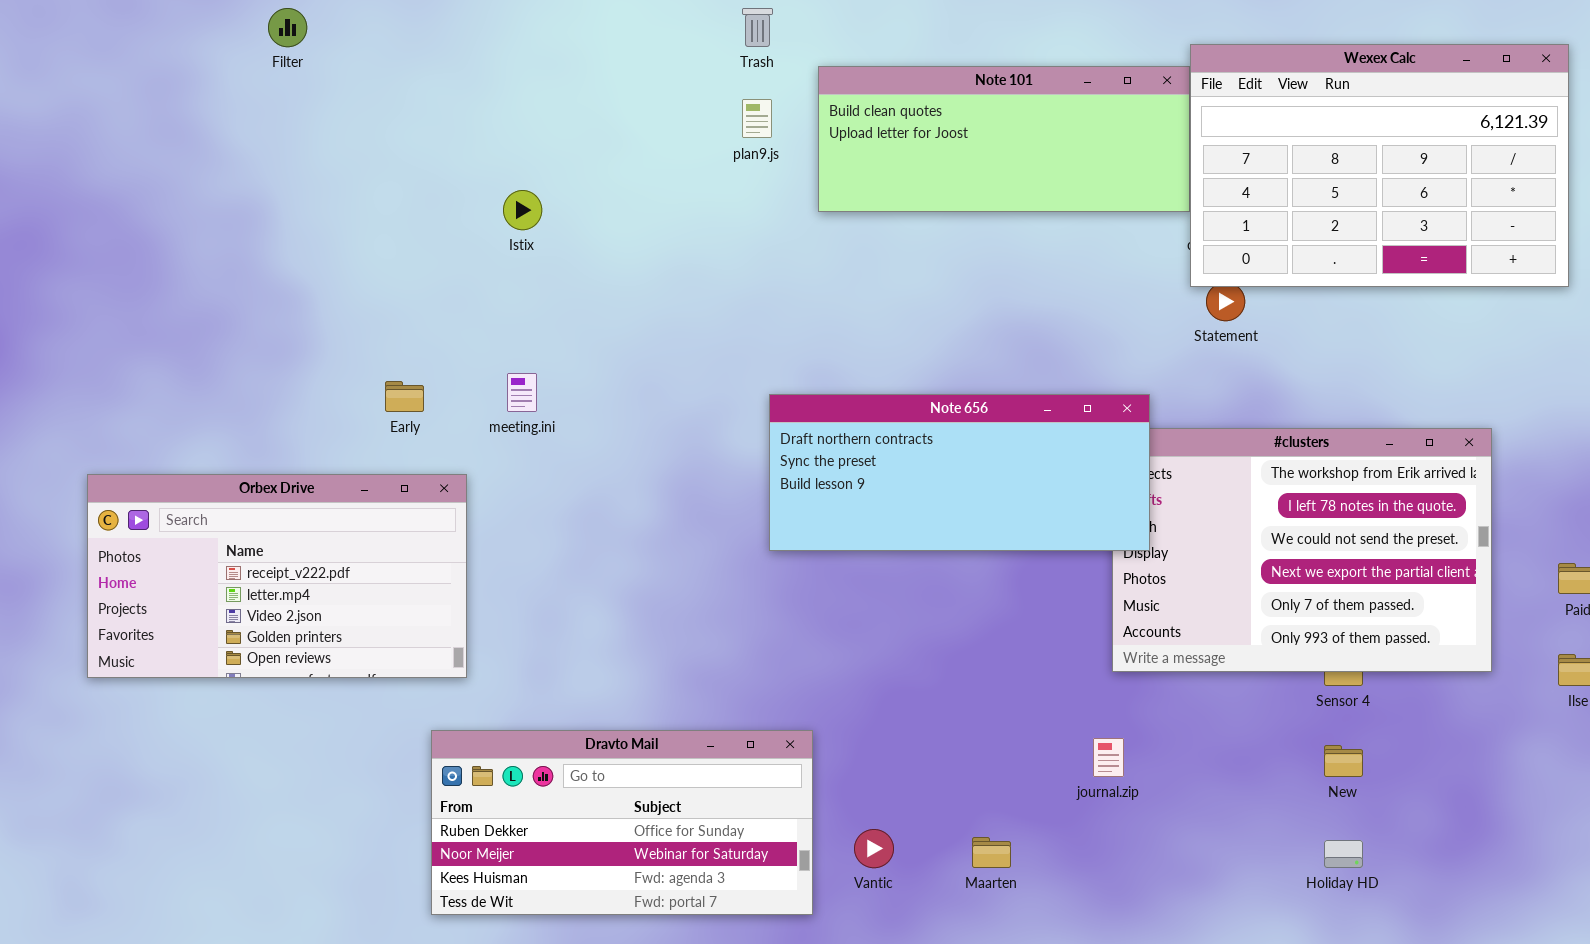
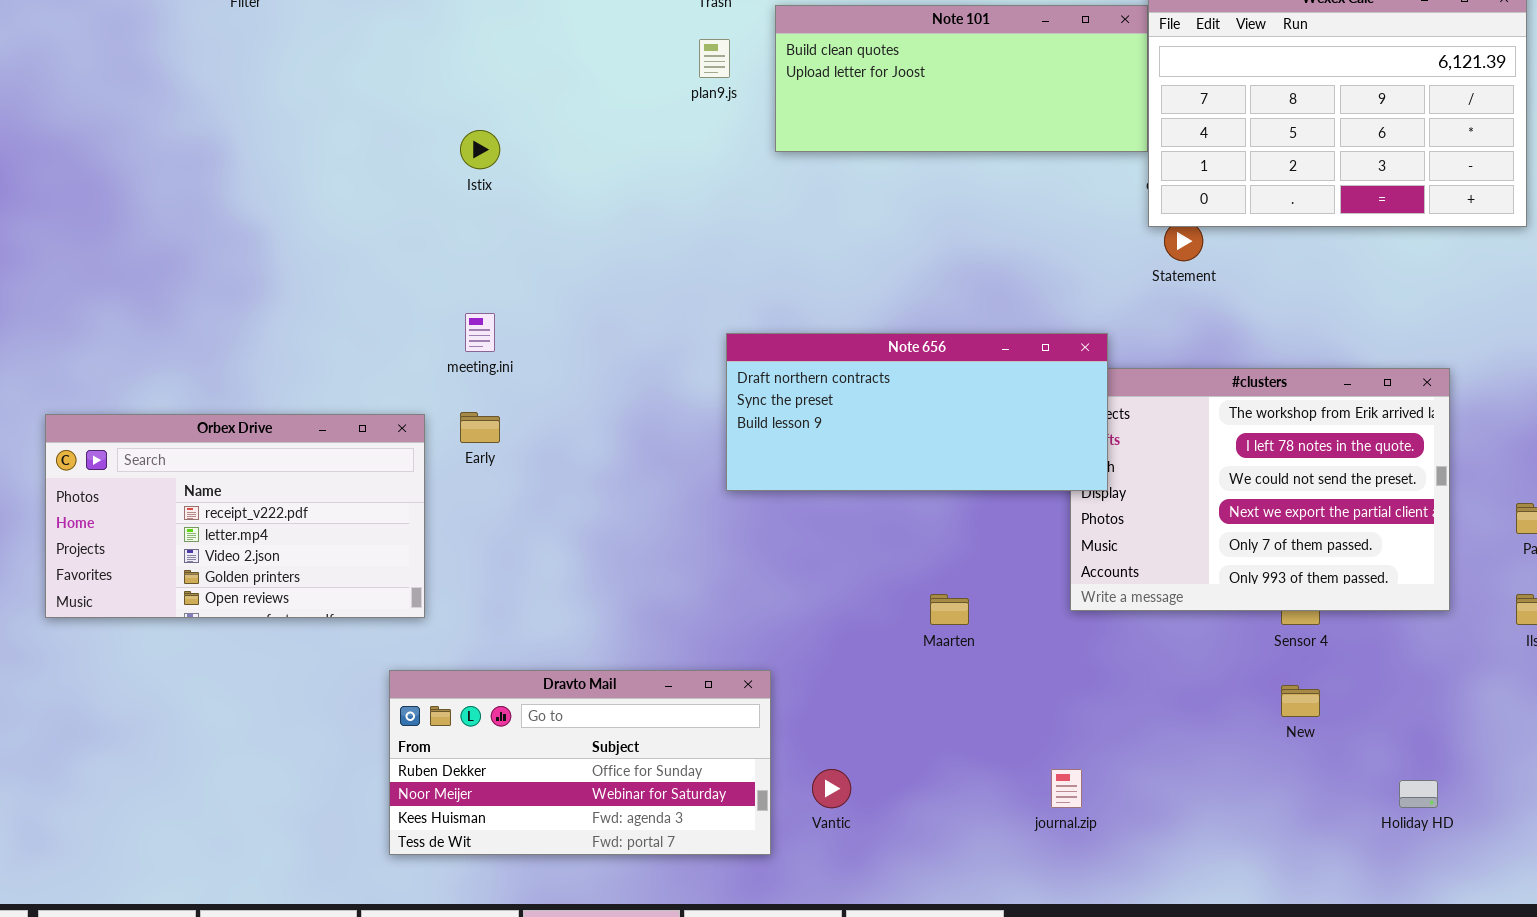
Early: [385,381,424,412] -> [460,412,500,443], moved
journal.zip: [1093,738,1124,777] -> [1051,769,1082,808], moved
Maarten: [972,837,1011,868] -> [930,594,969,625], moved
Holiday HD: [1324,840,1363,868] -> [1399,780,1438,808], moved

